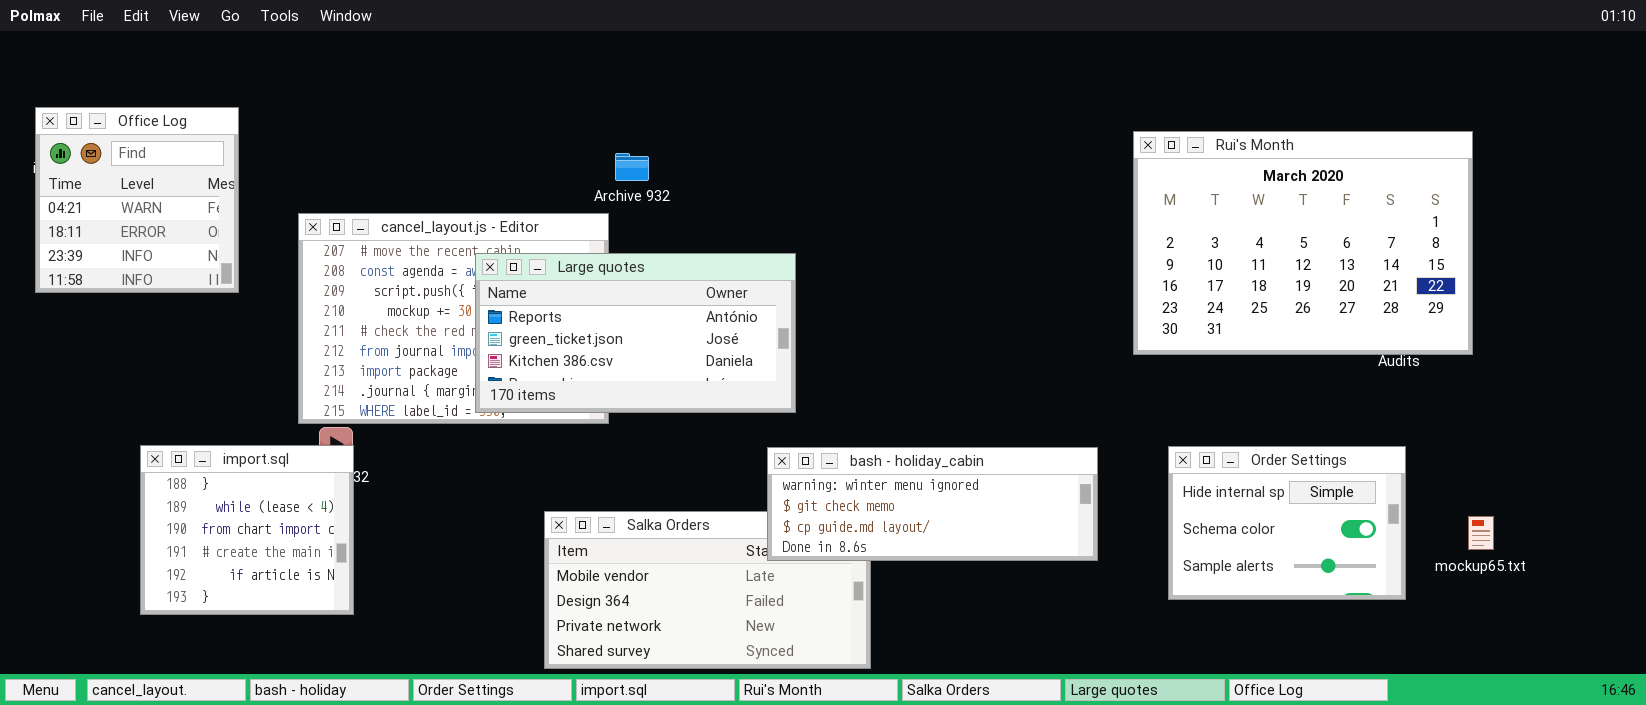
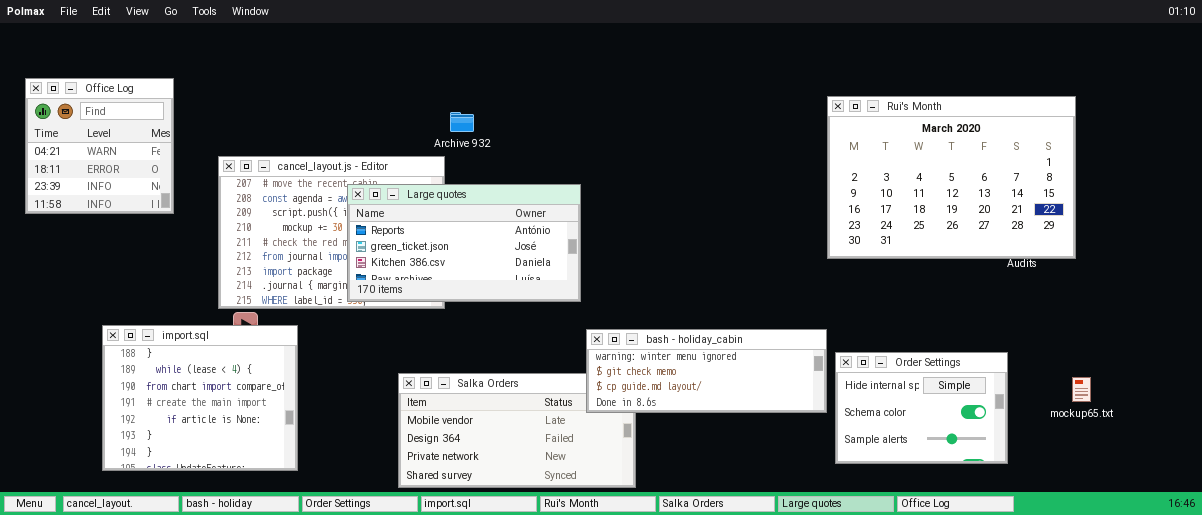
import.sql: [140,445,354,615] -> [102,325,298,471], resized
Order Settings: [1168,446,1406,600] -> [835,352,1008,464], moved
bash - holiday_cabin: [767,447,1098,561] -> [586,329,827,413], moved

